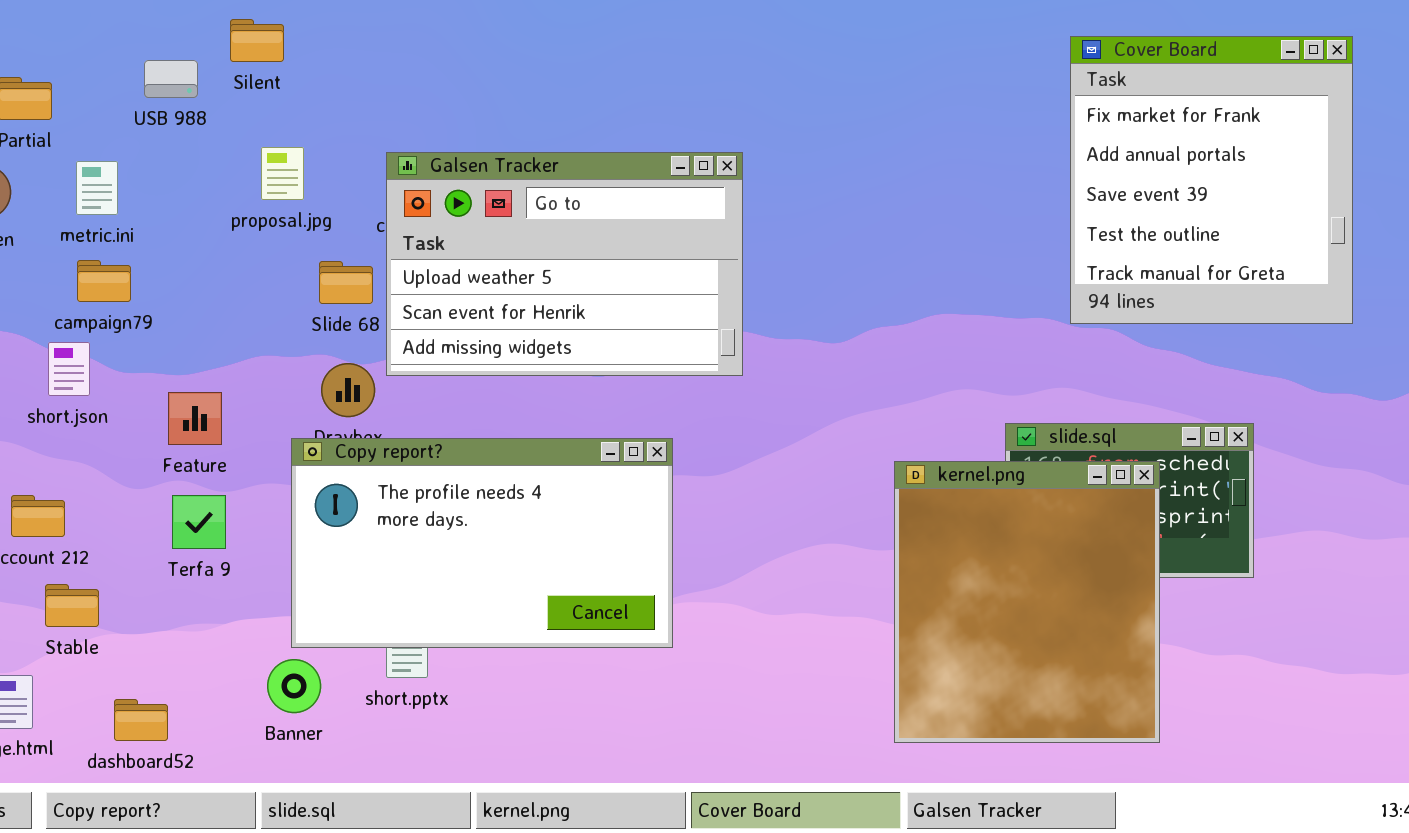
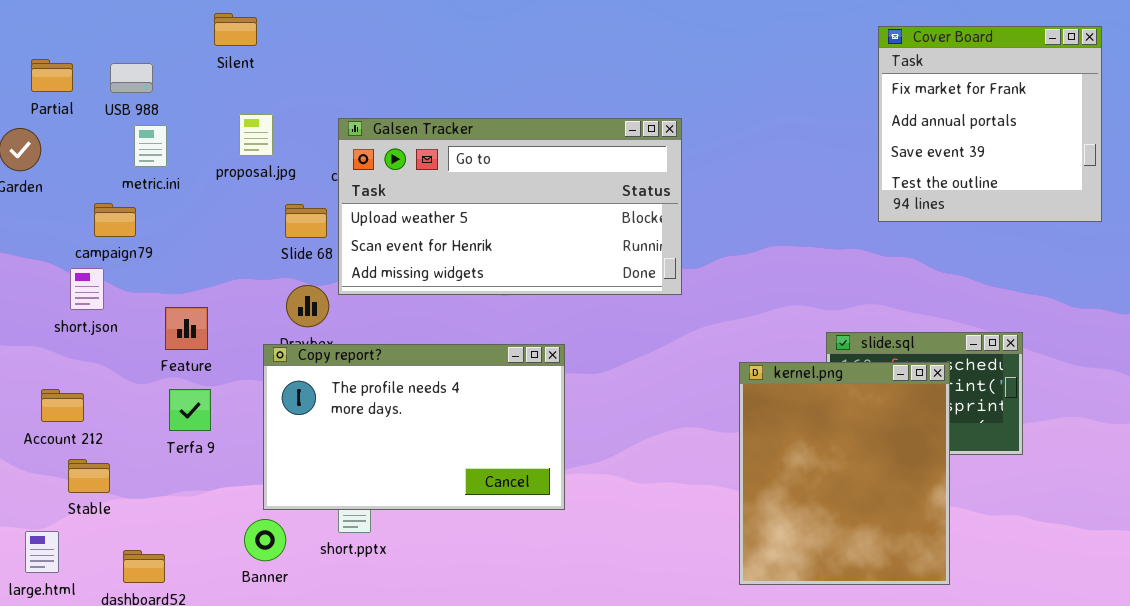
Cover Board: [1070,36,1353,324] -> [878,26,1102,222], resized
USB 988: [144,60,198,98] -> [110,63,153,93], moved
Galsen Tracker: [386,152,743,376] -> [338,118,682,295], resized
metric.ini: [76,161,118,215] -> [134,125,167,167], moved

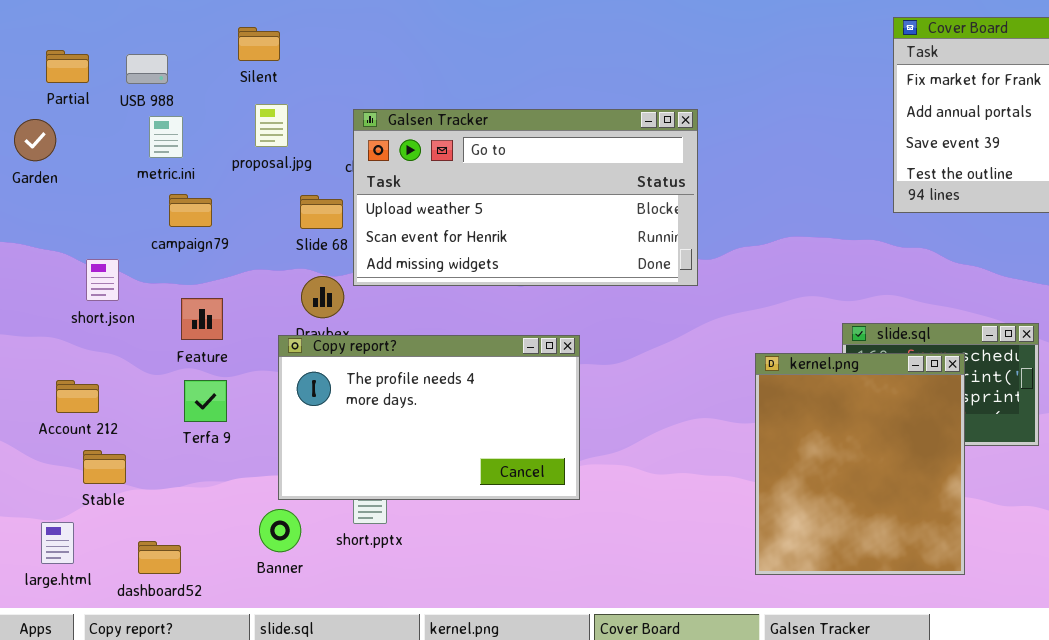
Silent: [214,13,257,46] -> [238,27,280,61], moved
campaign79: [94,203,136,237] -> [169,194,212,227], moved

